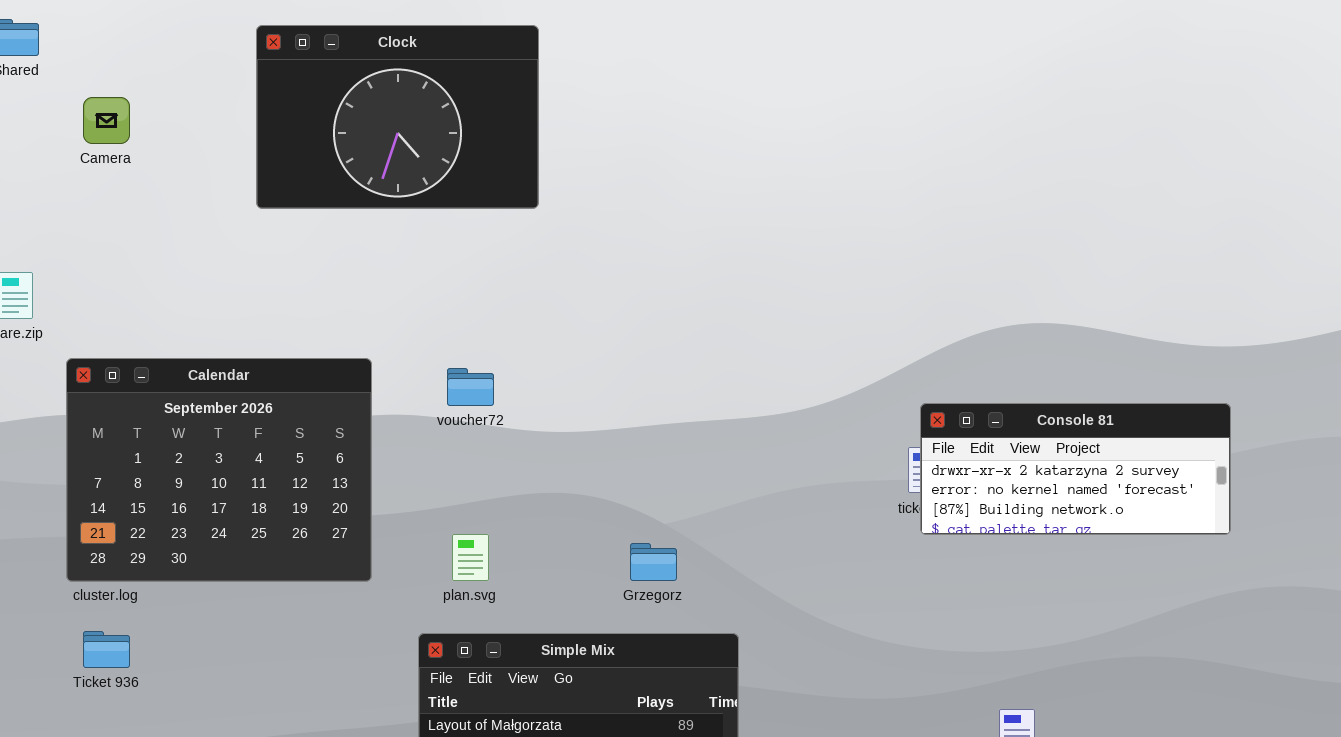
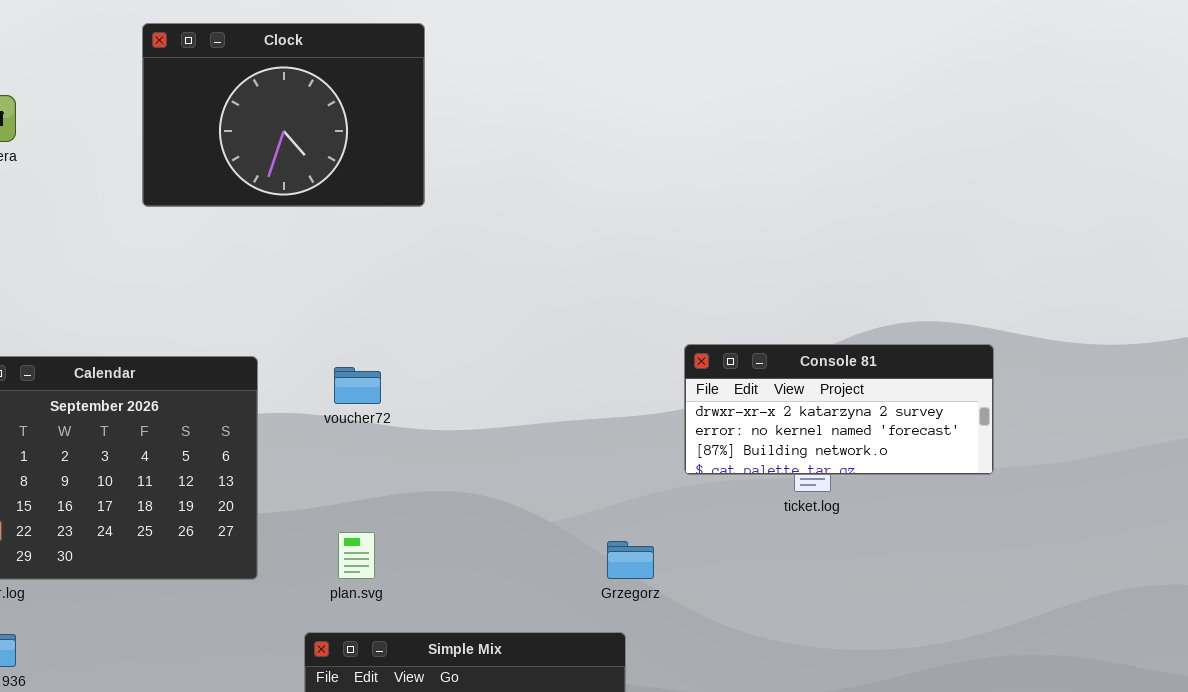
Console 81: [920,403,1231,535] -> [684,344,994,475], moved
Grzegorz: [630,543,677,581] -> [607,541,654,579], moved

